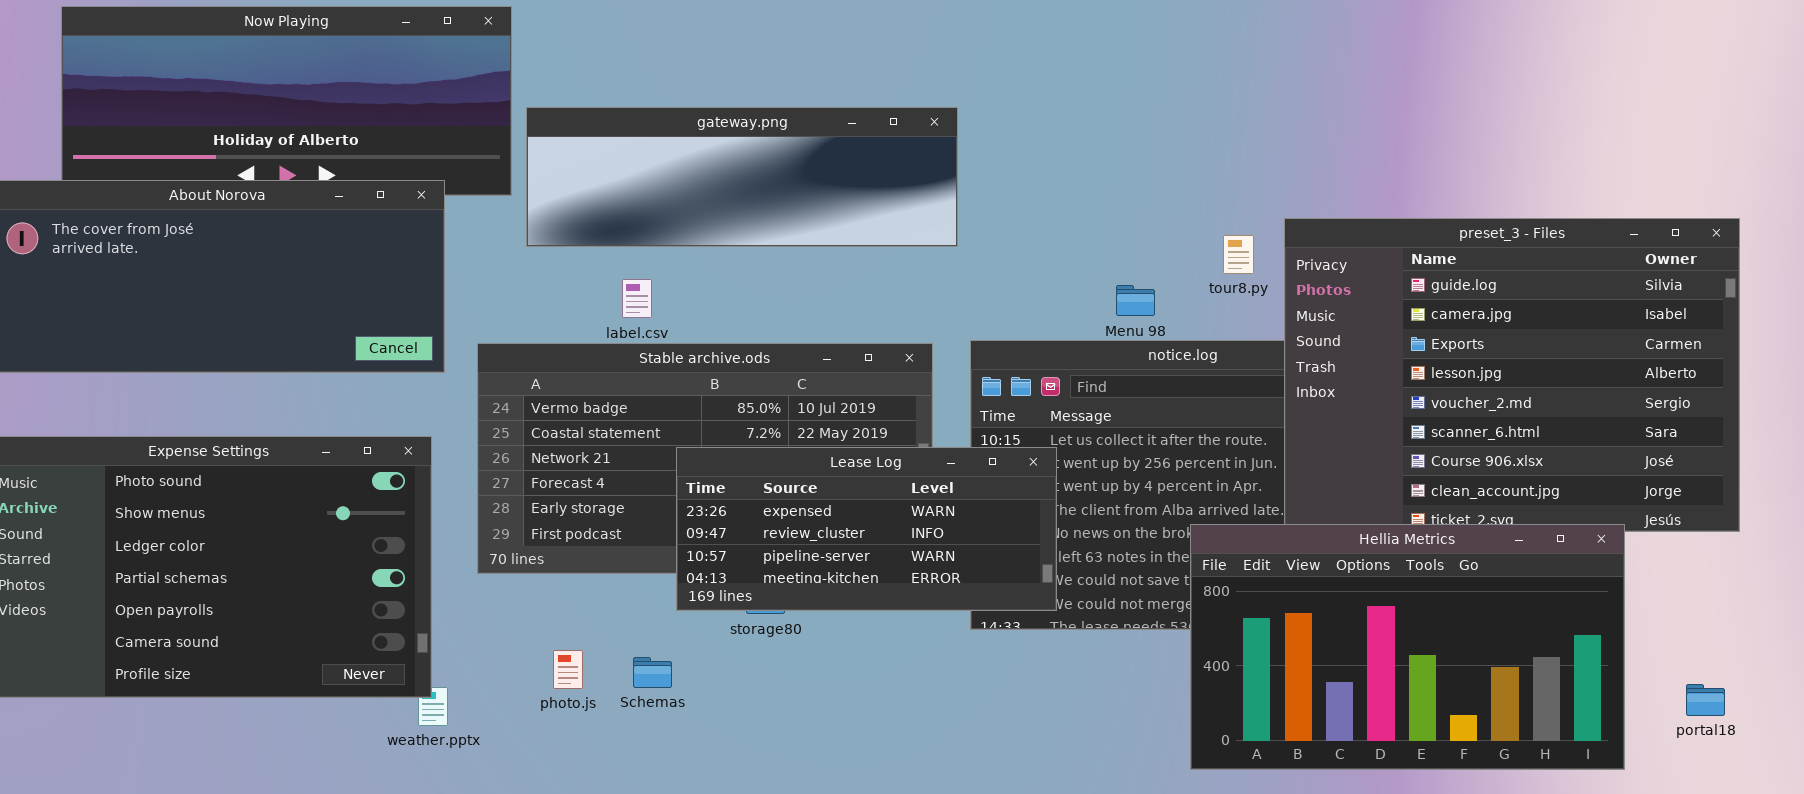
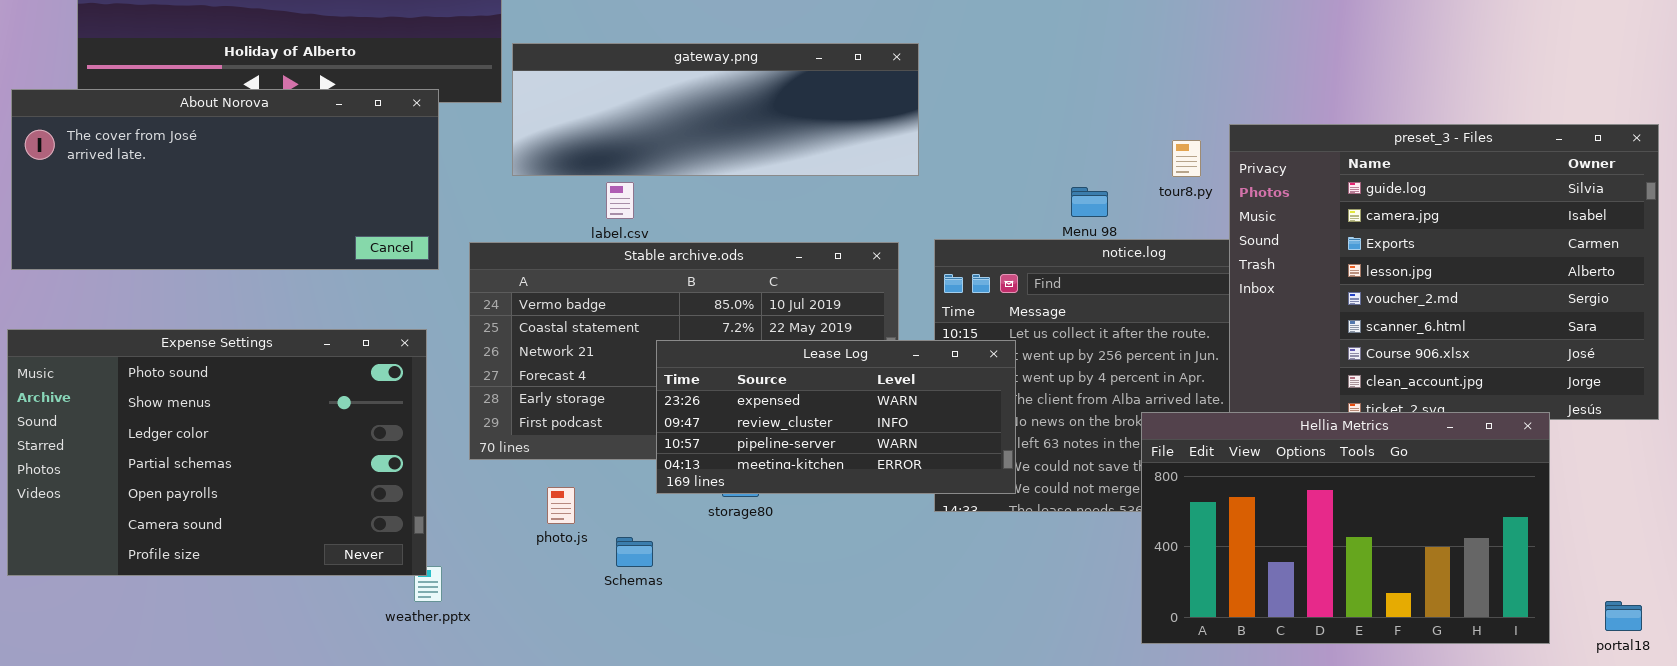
gateway.png: [526,107,958,247] -> [512,43,919,176], moved
photo.js: [553,650,583,689] -> [547,487,575,524], moved
portal18: [1686,684,1725,716] -> [1605,601,1642,631], moved

